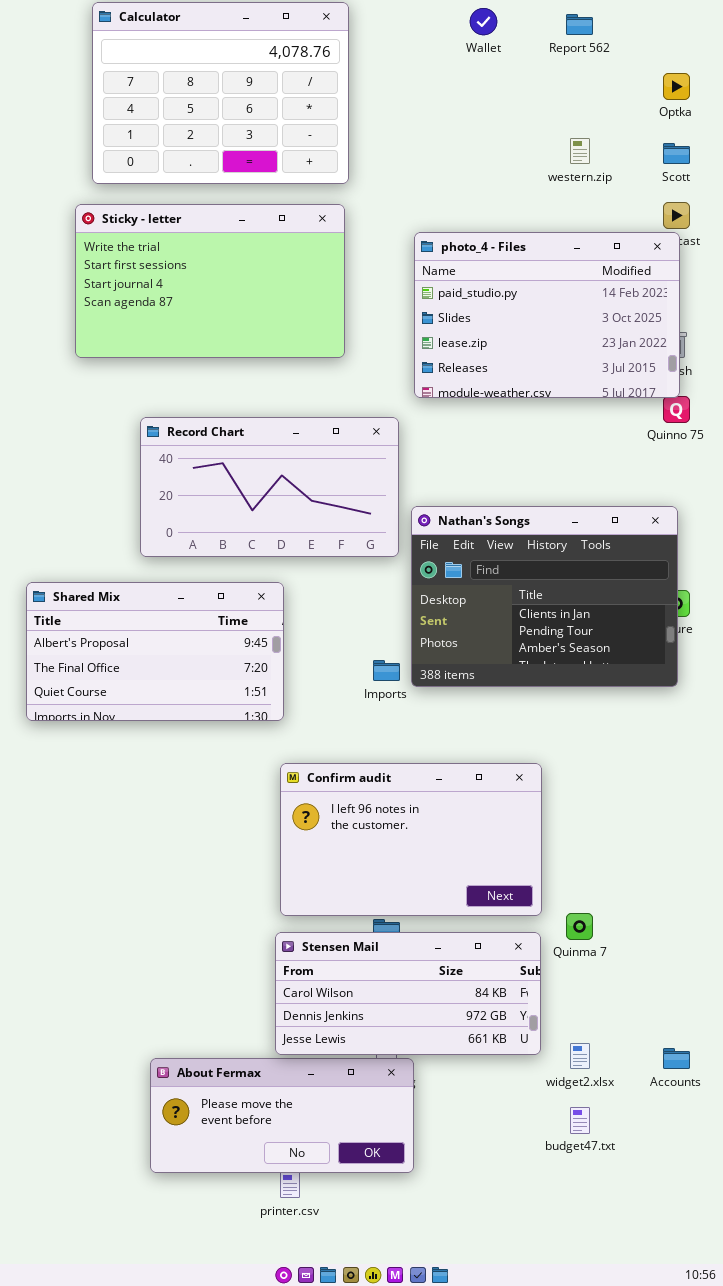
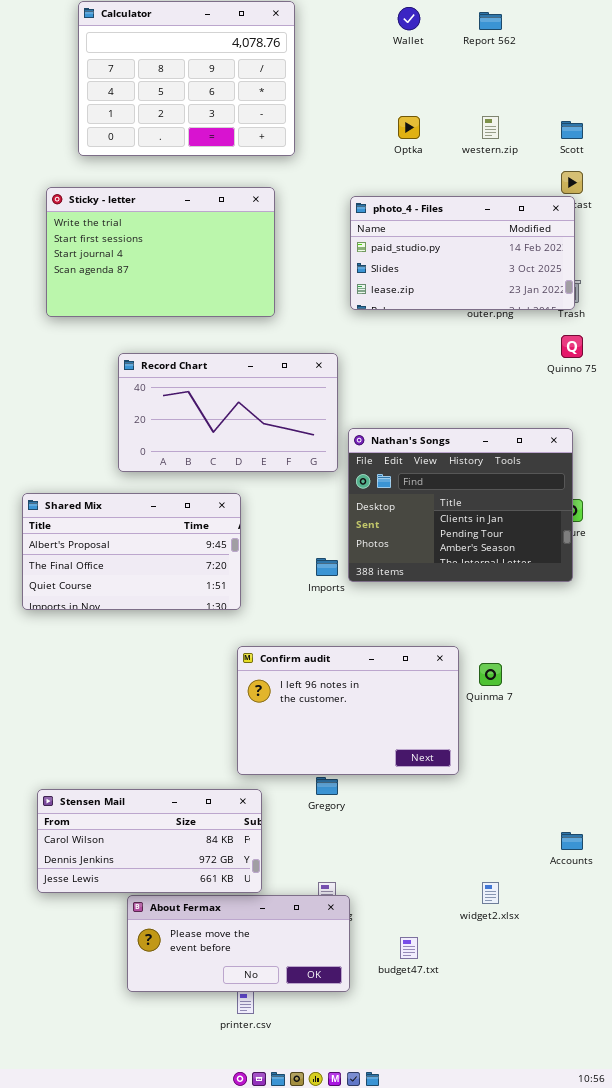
Optka: [663,73,690,100] -> [398,116,420,139], moved
Sticky - letter: [75,204,345,358] -> [46,187,275,317], moved
photo_4 - Files: [414,232,680,398] -> [350,196,575,310], resized
Quinma 7: [566,913,593,940] -> [479,663,502,686], moved
Stensen Mail: [275,932,541,1055] -> [37,789,262,893], moved
Accounts: [663,1048,690,1069] -> [561,832,583,850], moved
budget47.txt: [570,1107,590,1134] -> [400,937,418,959], moved

